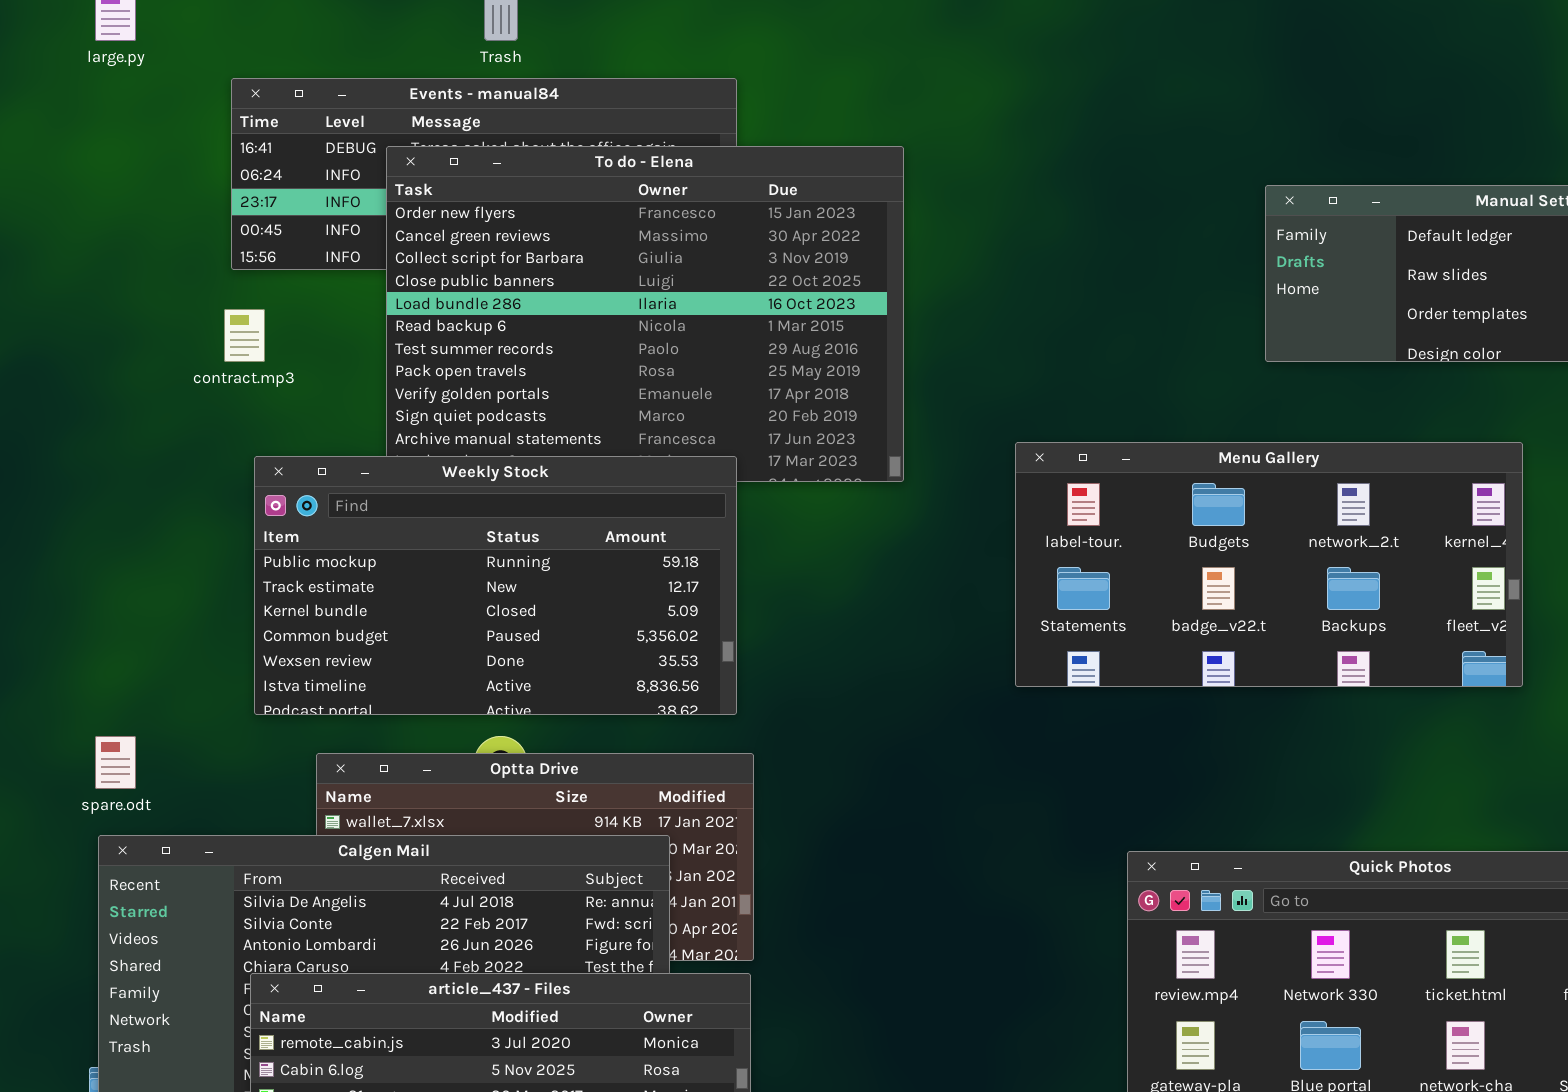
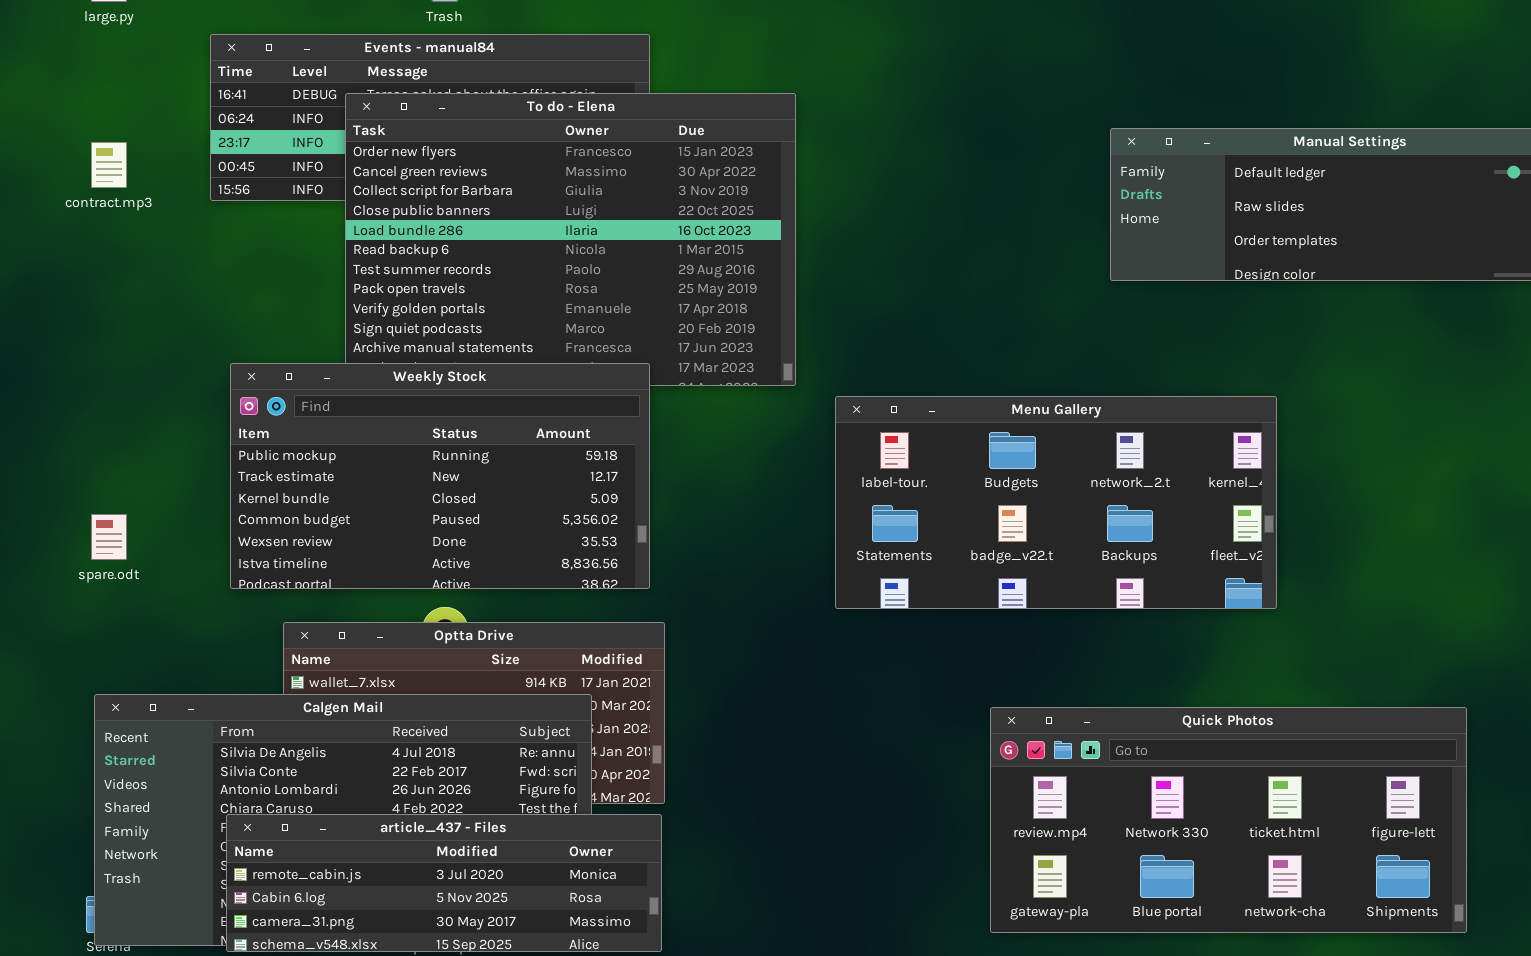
contract.mp3: [224,309,265,362] -> [91,142,127,188], moved
Menu Gallery: [1015,442,1523,687] -> [835,396,1277,609], moved
spare.odt: [95,736,136,789] -> [91,514,127,560], moved

